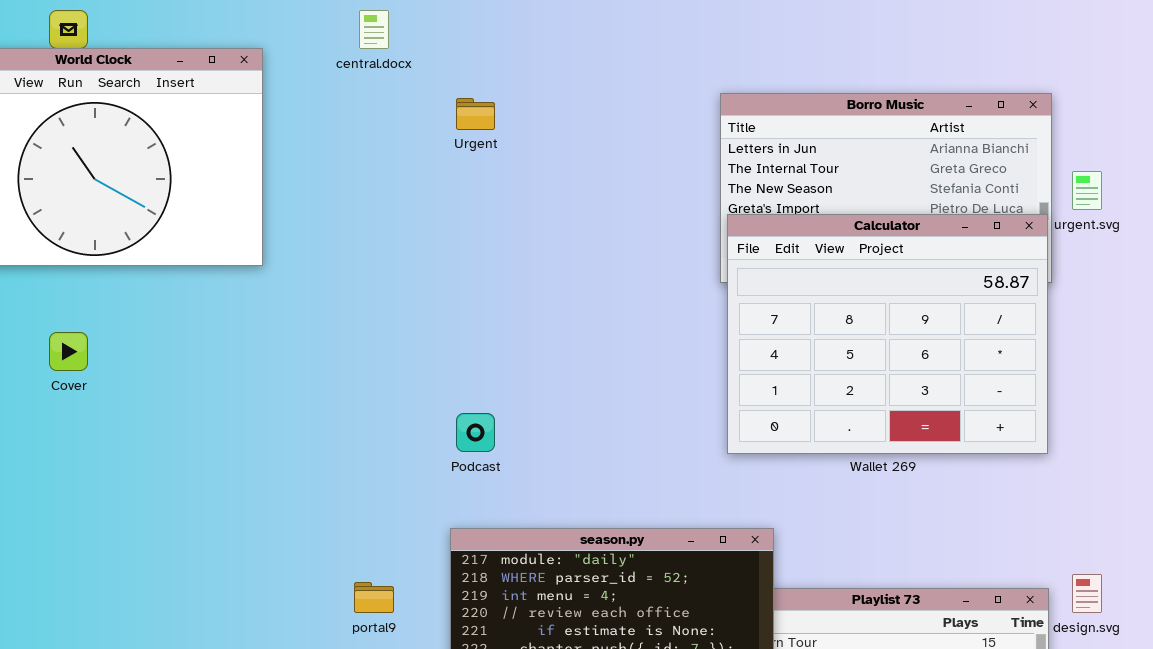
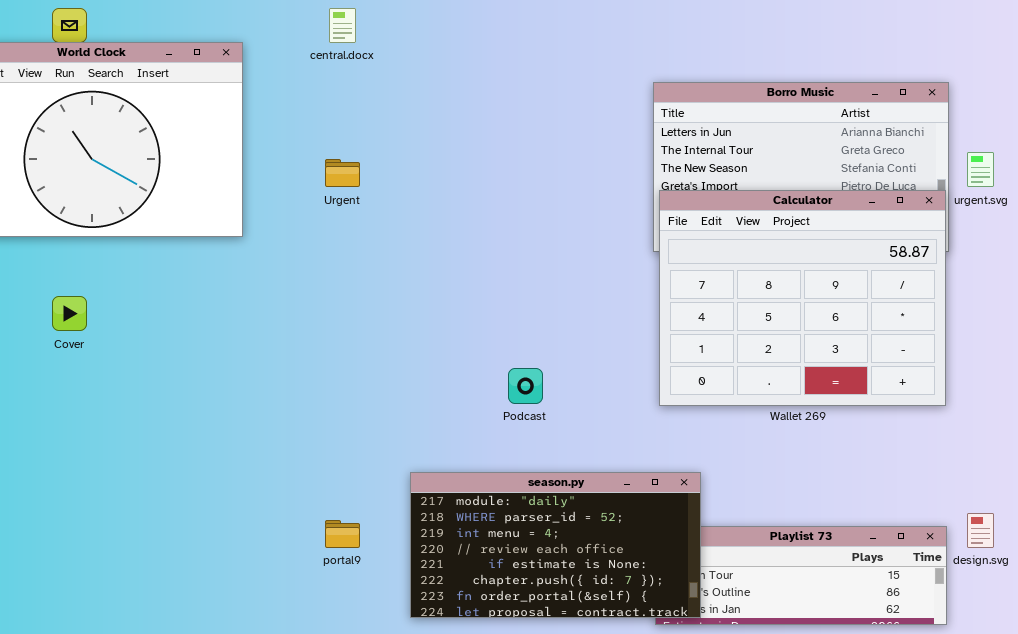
Urgent: [456,98,495,130] -> [325,159,360,187], moved
Podcast: [456,413,495,452] -> [508,368,543,404], moved

